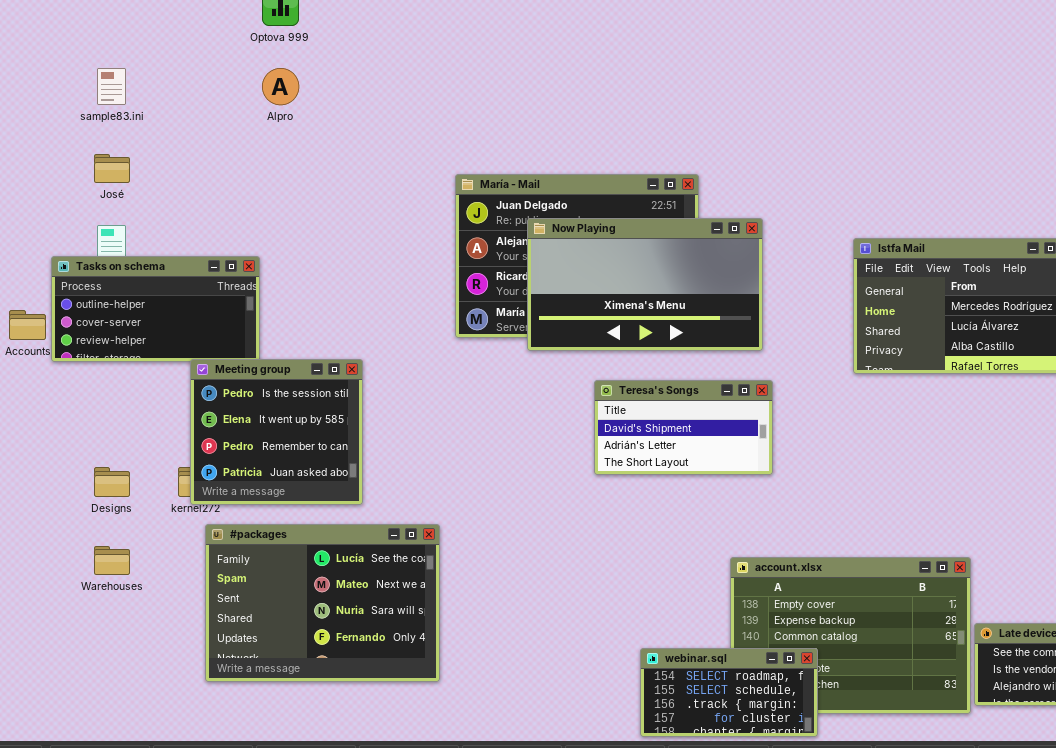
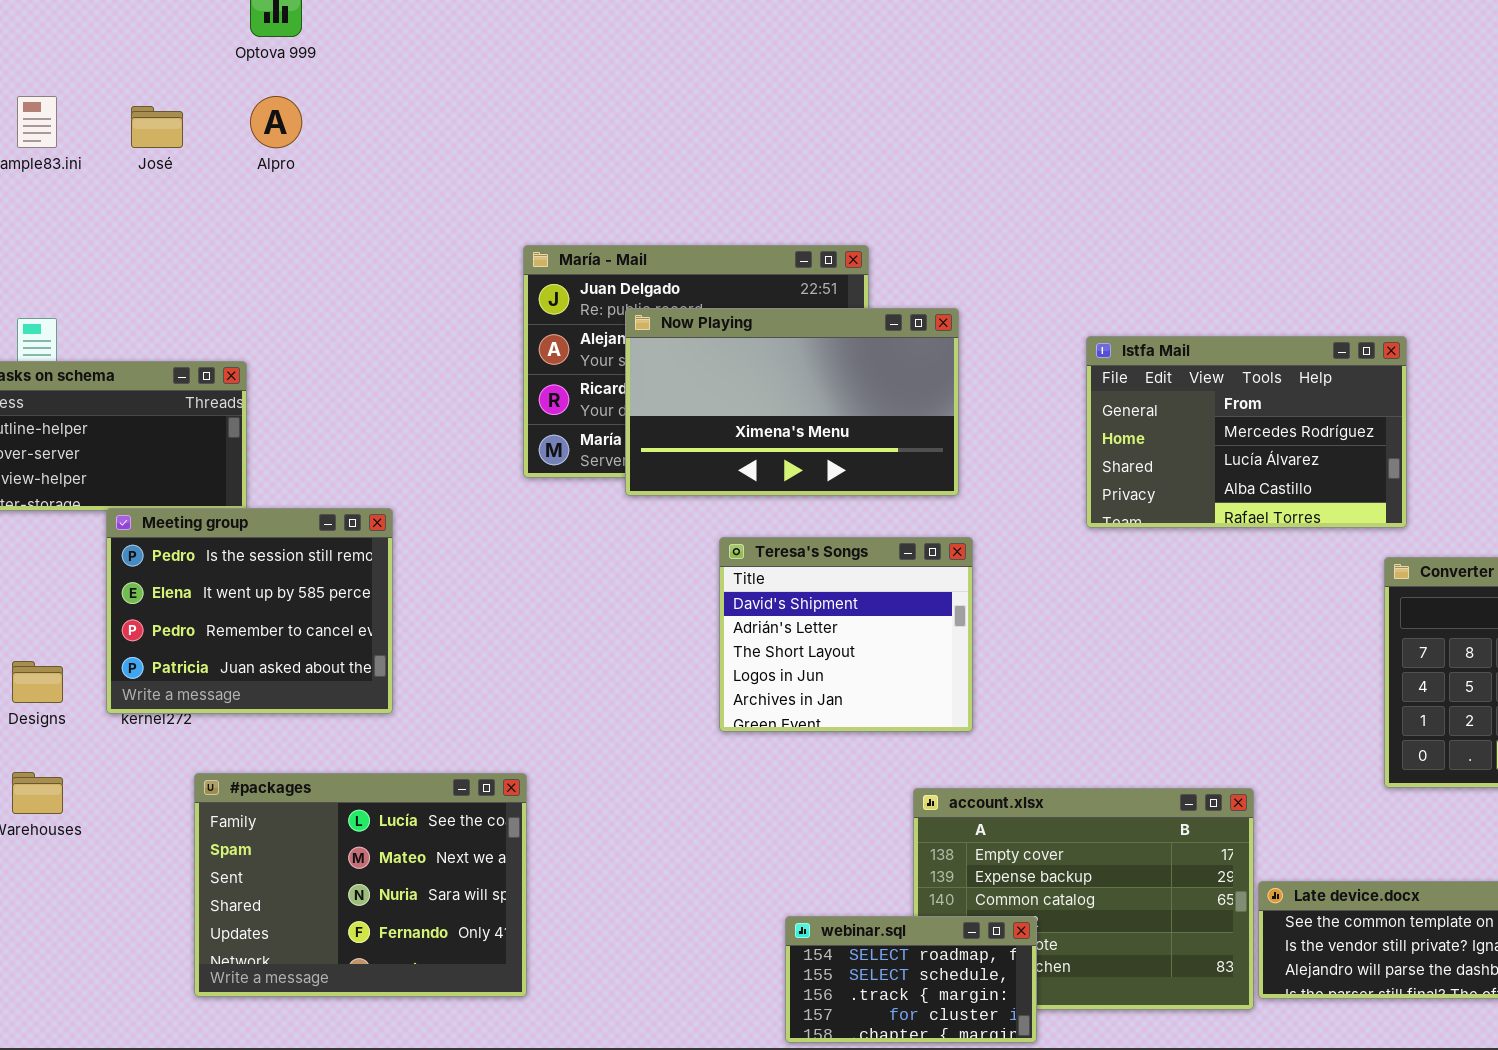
José: [94,154,130,183] -> [131,106,183,148], moved
Meeting group: [190,359,363,505] -> [106,508,393,714], resized
Teresa's Songs: [594,380,773,475] -> [719,537,973,732], resized
#packages: [205,524,440,682] -> [194,773,527,997], moved

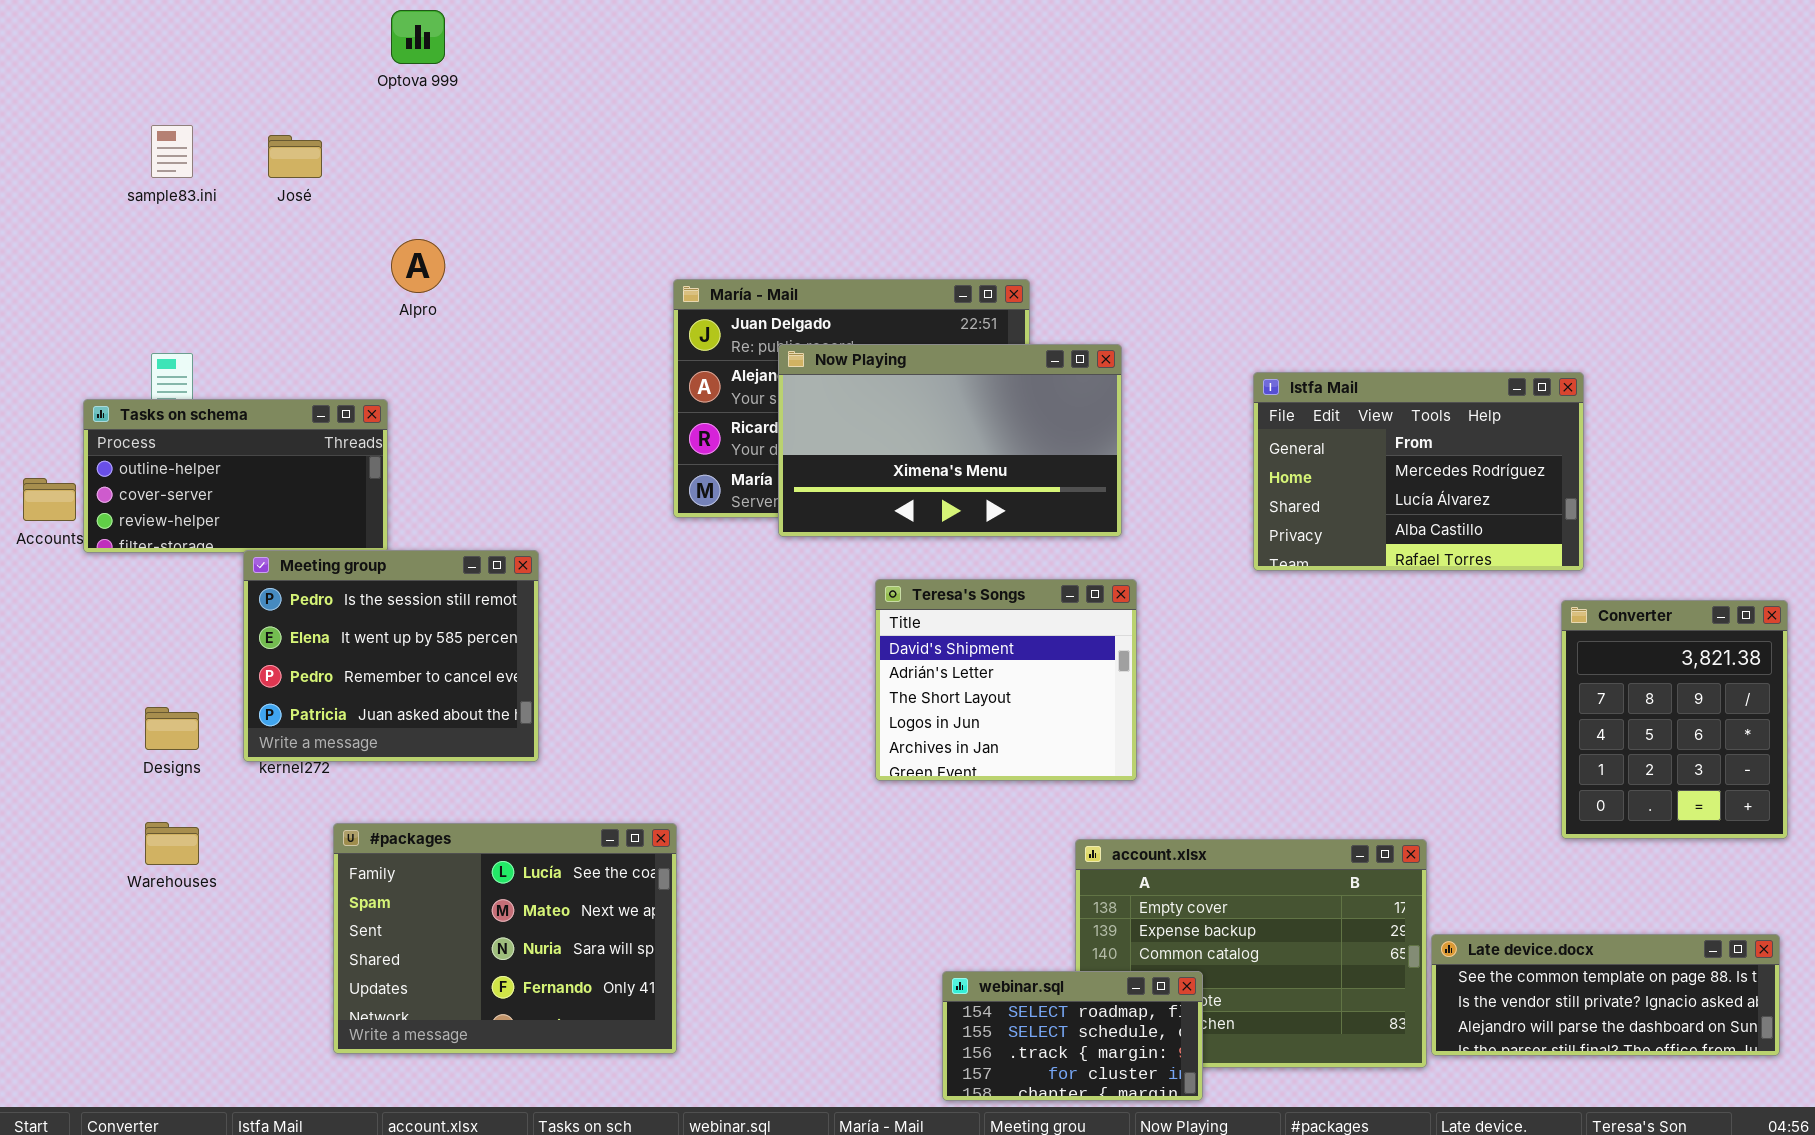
Alpro: [250,96,302,148] -> [391,239,445,293], moved

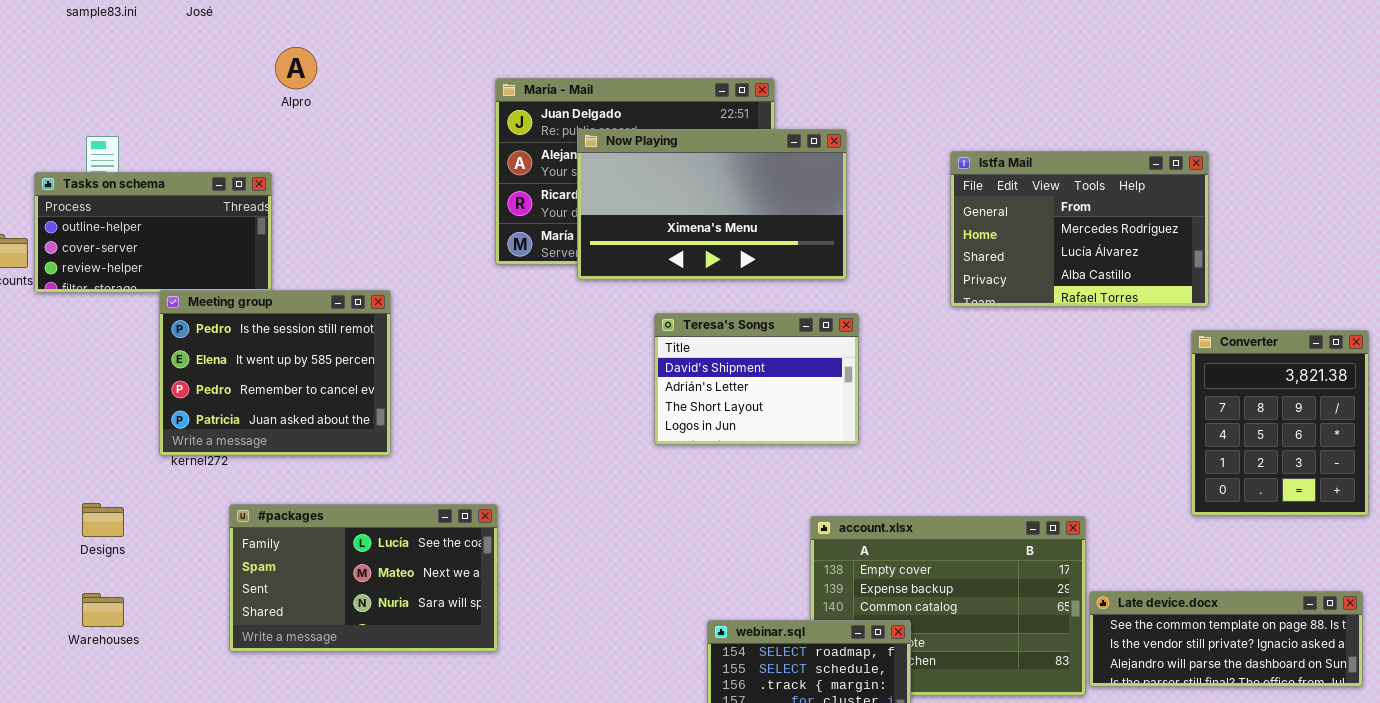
Teresa's Songs: [875,579,1137,781] -> [654,313,859,445], resized
Designs: [145,707,199,750] -> [82,503,124,537], moved
Warehouses: [145,822,199,865] -> [82,593,124,627], moved
#packages: [333,823,677,1054] -> [229,504,498,652], resized

